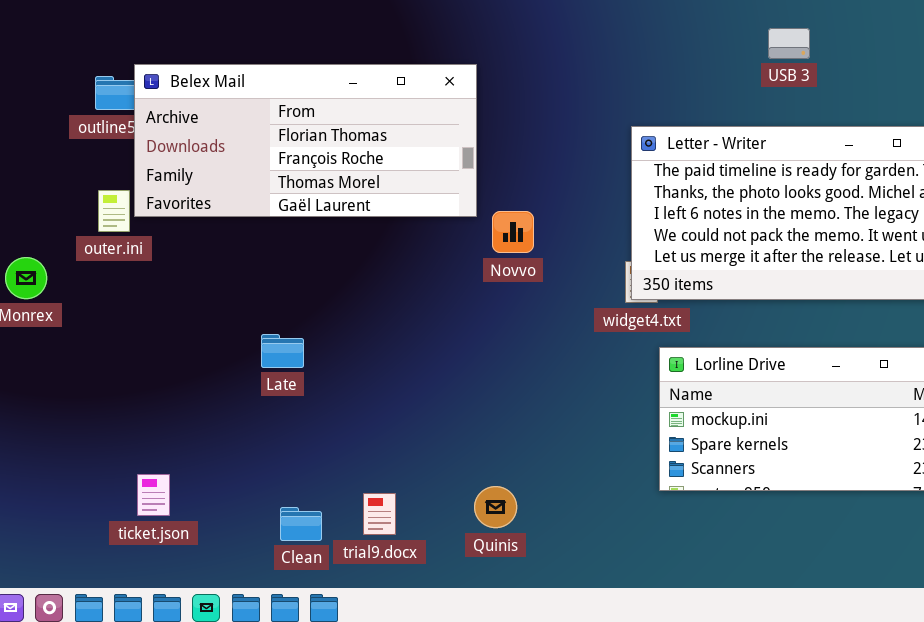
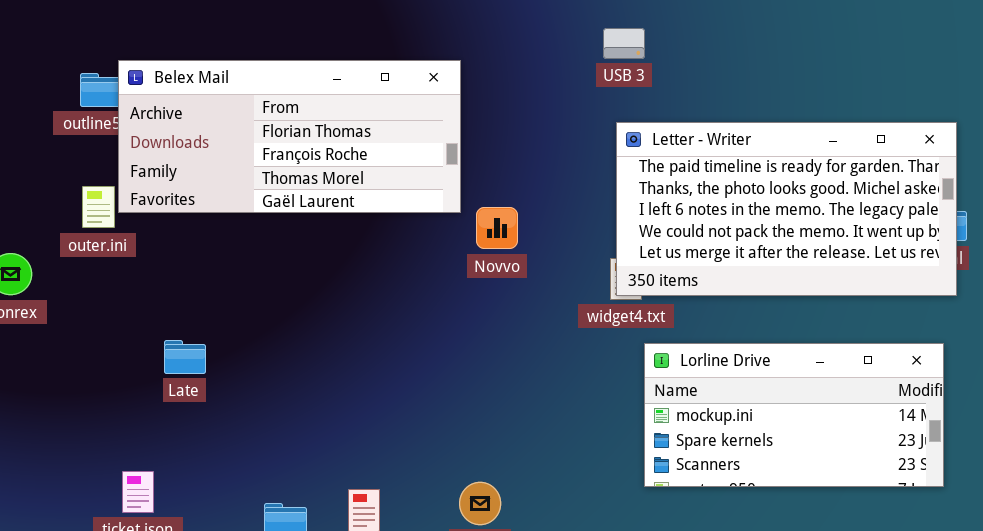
USB 3: [768,28,810,59] -> [603,28,645,59], moved
Late: [261,334,304,368] -> [164,340,206,374], moved

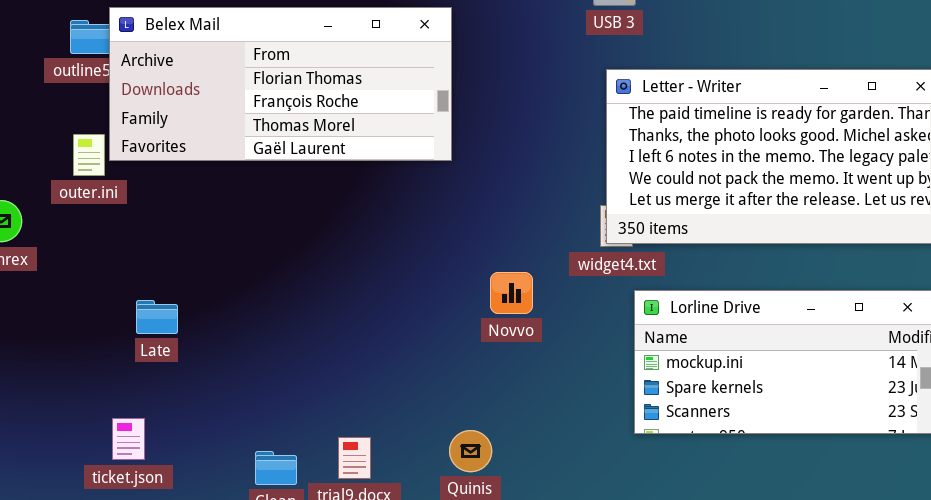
Novvo: [476,207,518,249] -> [490,272,533,314], moved
Late: [164,340,206,374] -> [136,300,178,334], moved

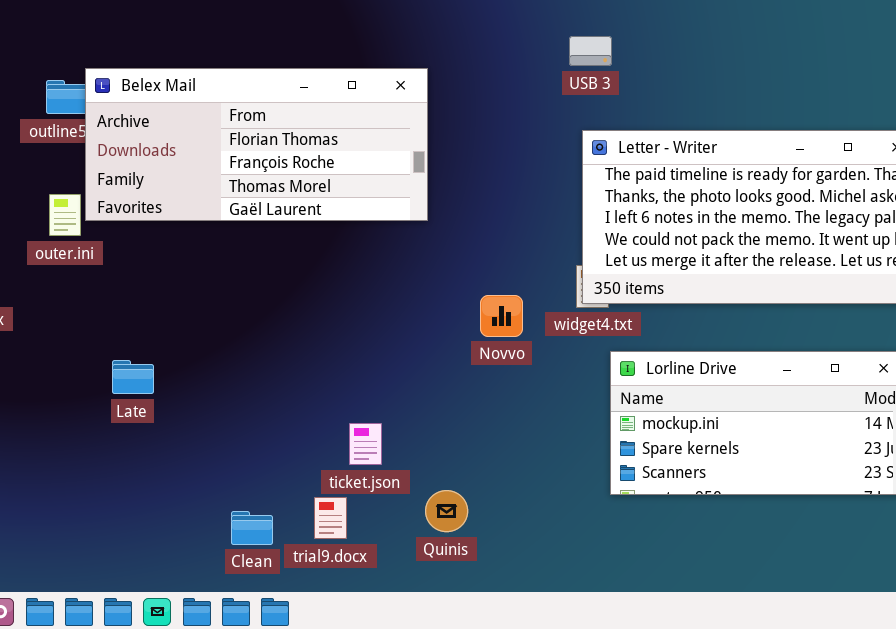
Novvo: [490,272,533,314] -> [480,295,523,337], moved
ticket.json: [112,418,145,460] -> [349,423,382,465], moved

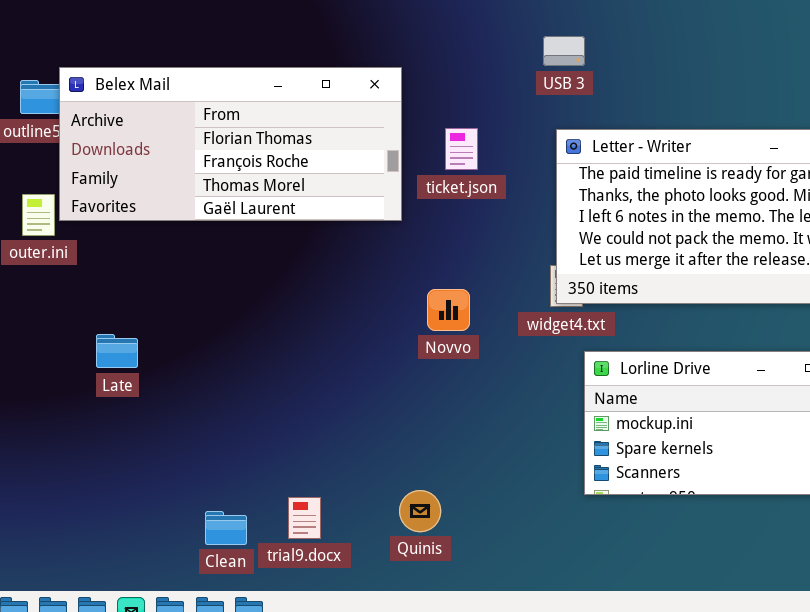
Novvo: [480,295,523,337] -> [427,289,470,331], moved
Late: [112,360,154,394] -> [96,334,138,368], moved
ticket.json: [349,423,382,465] -> [445,128,478,170], moved

